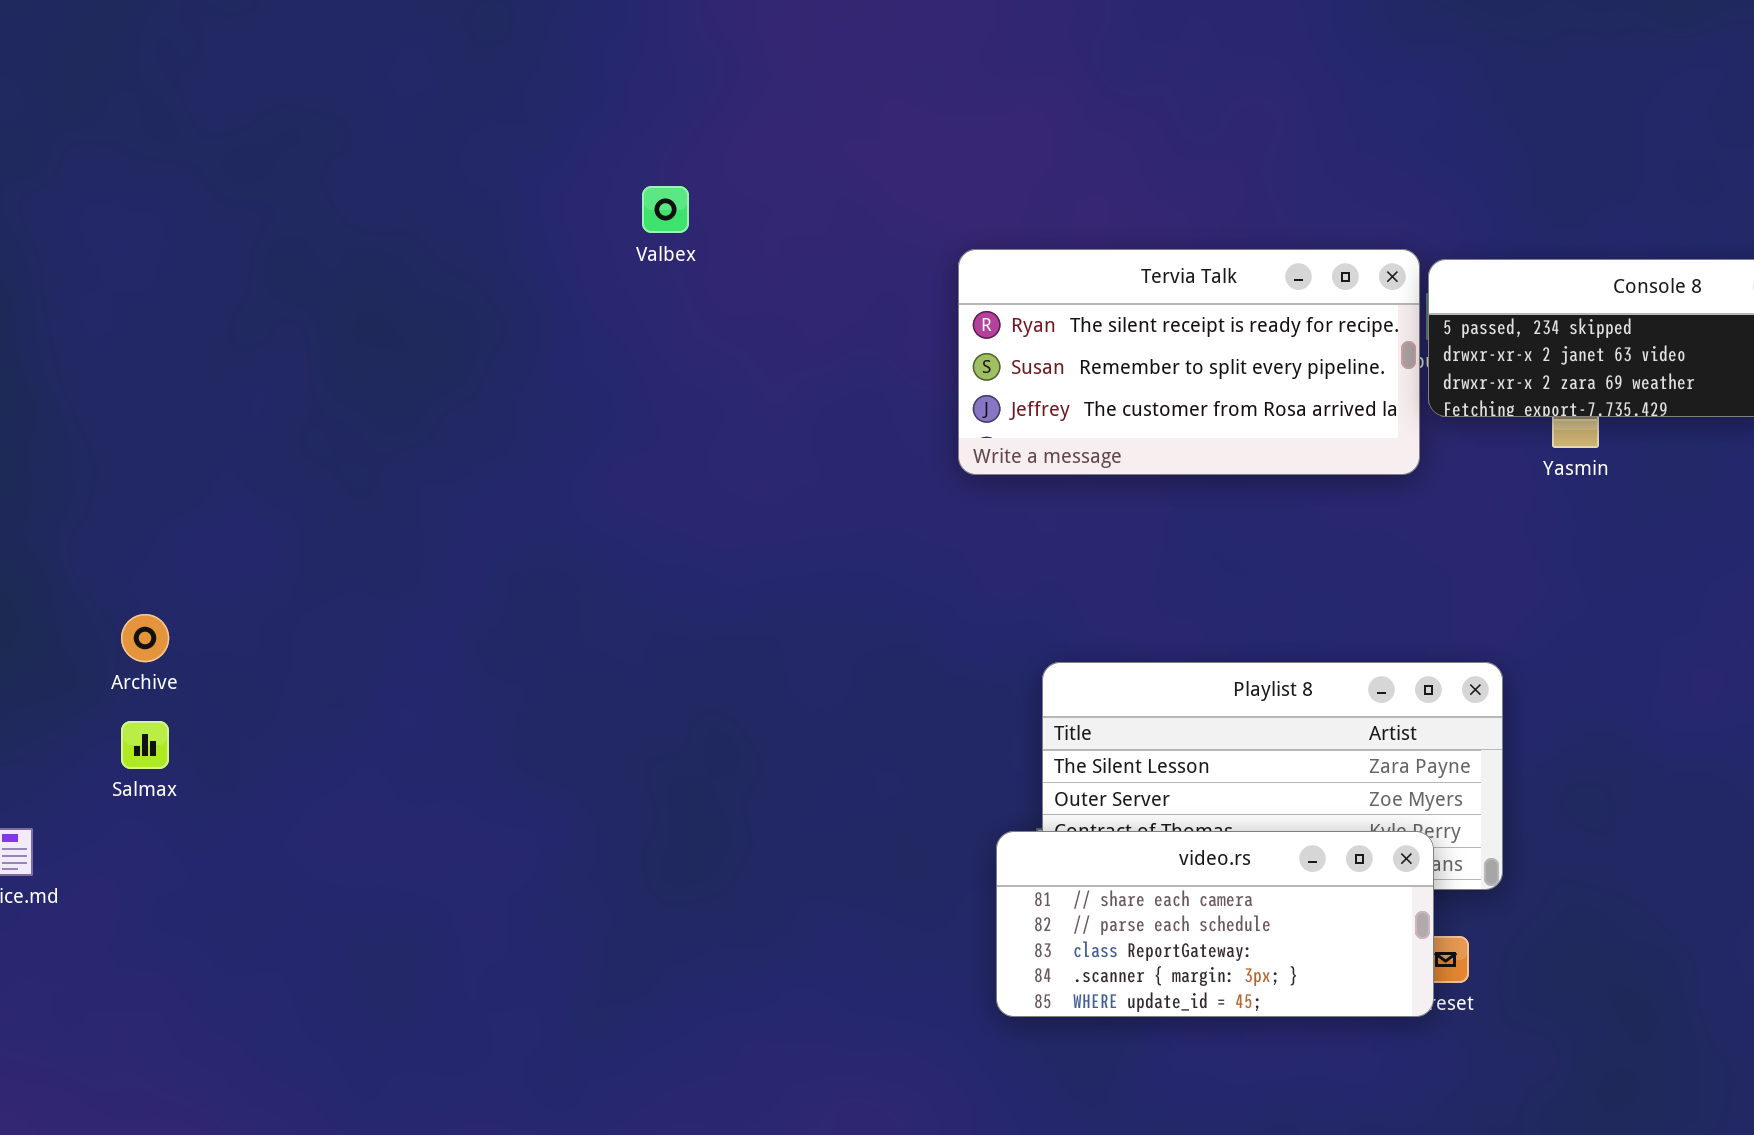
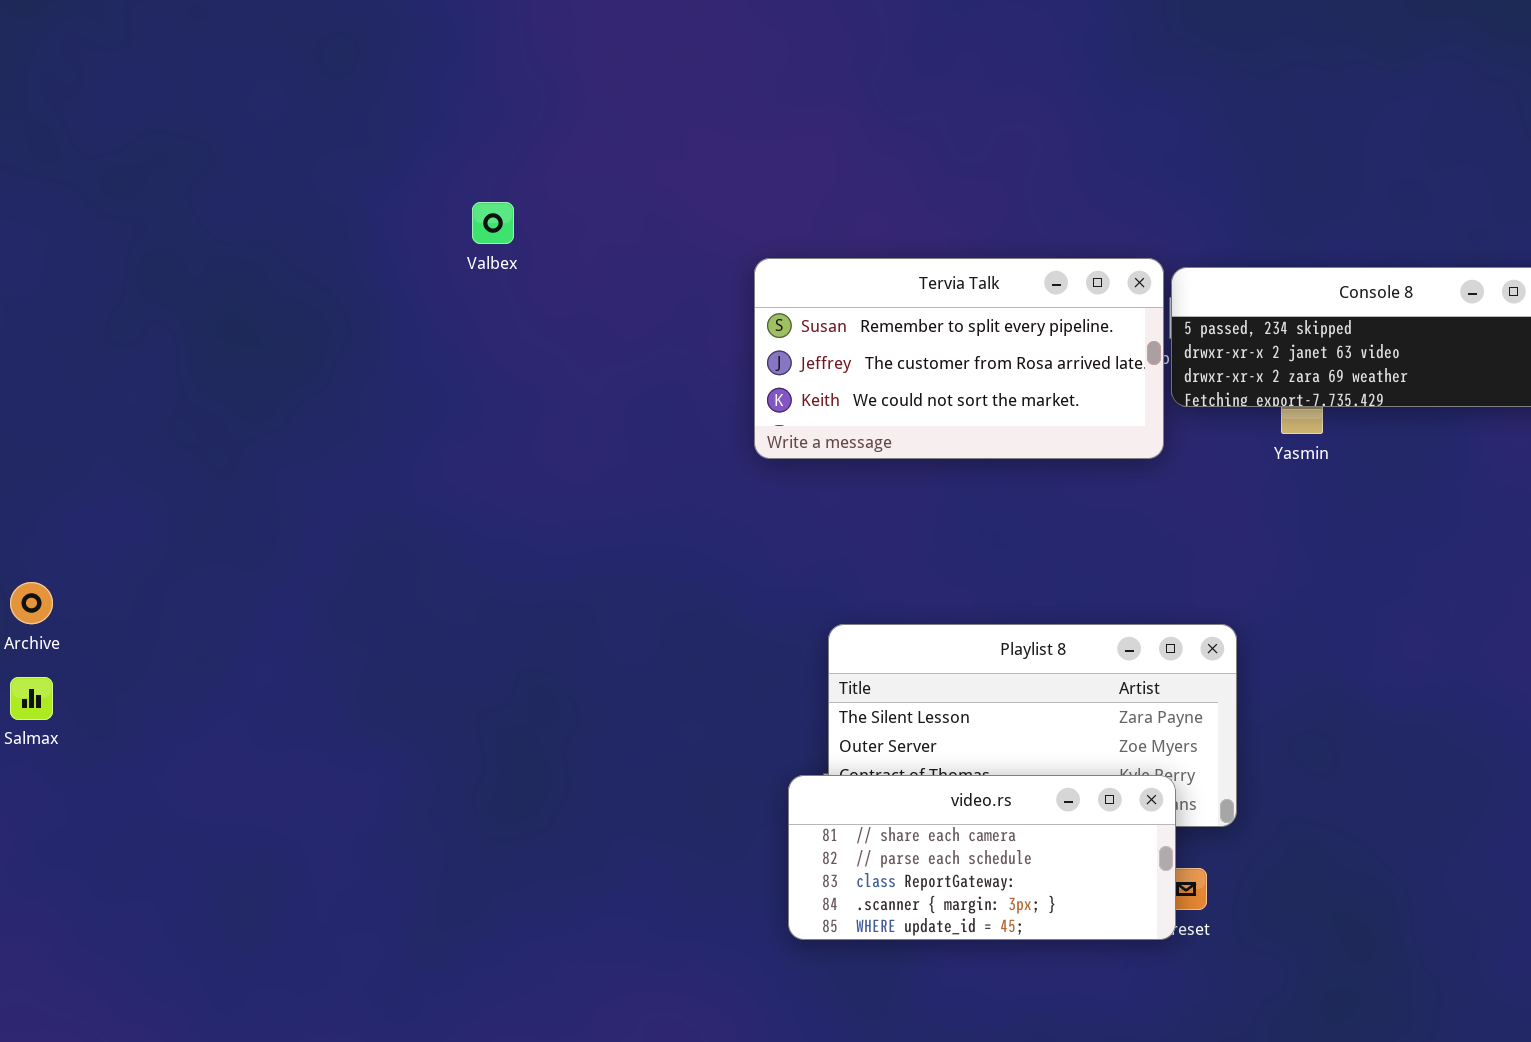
Tervia Talk: [958,249,1420,475] -> [754,258,1164,459], scrolled down 1 row

